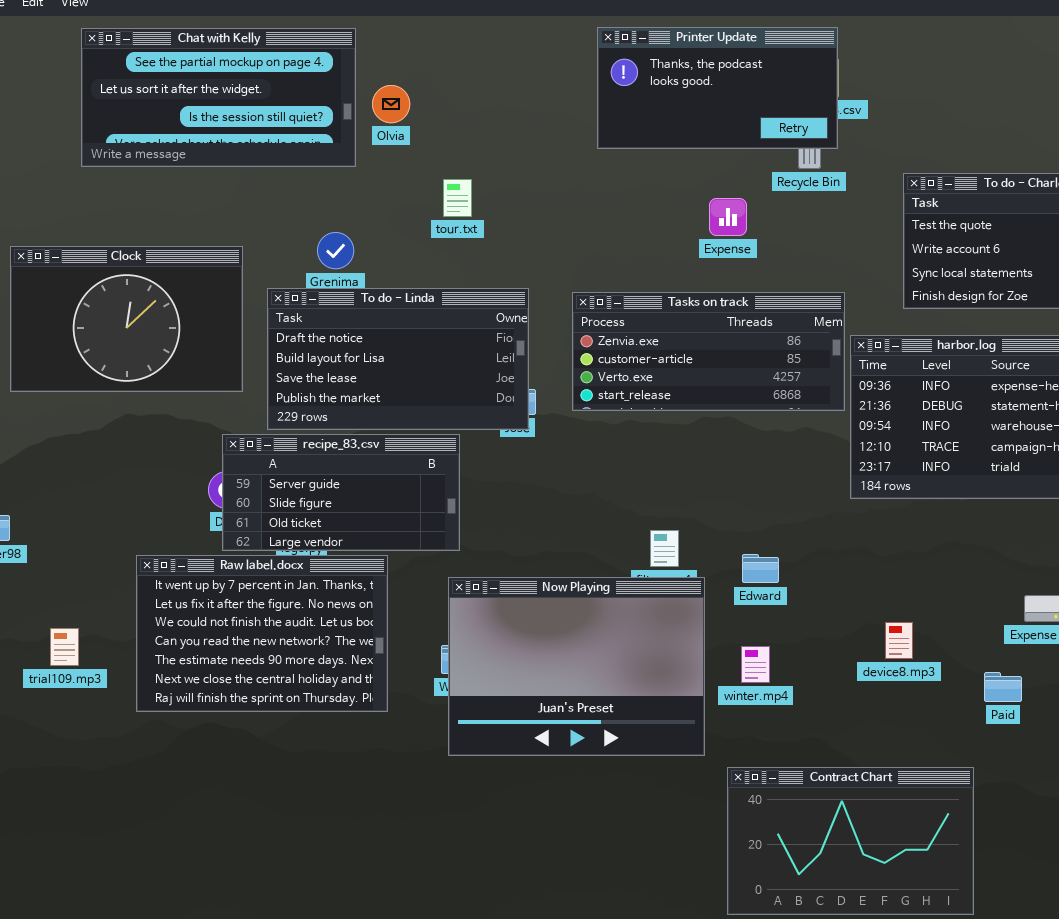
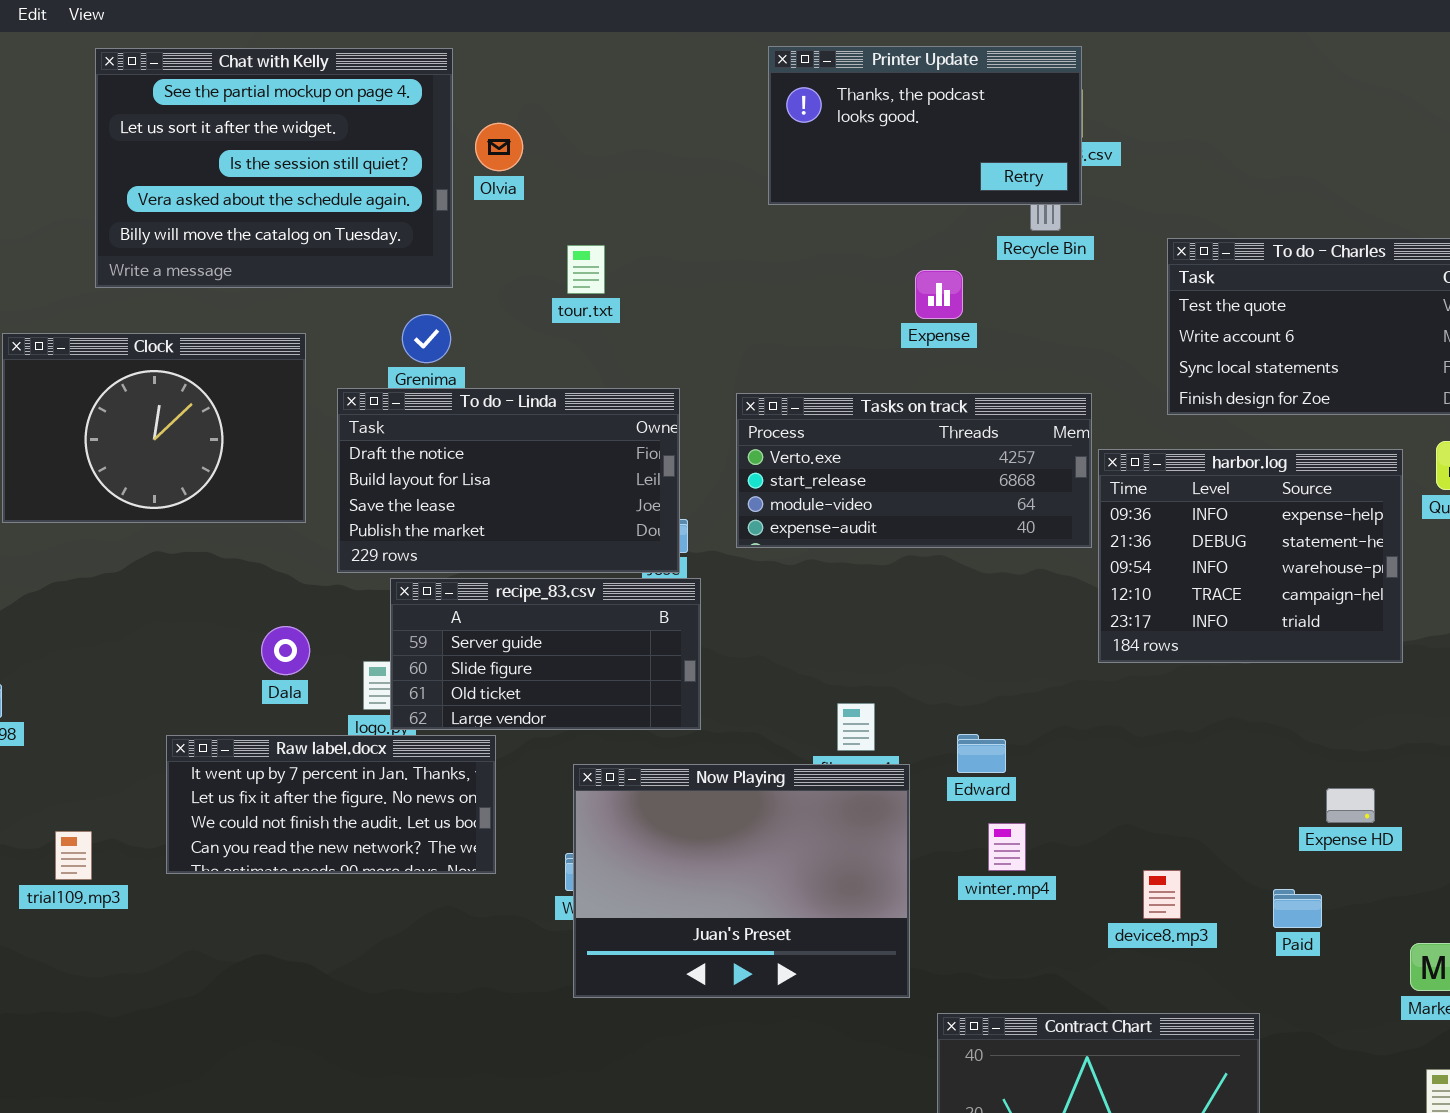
Chat with Kelly: [81,28,356,167] -> [95,48,453,288], resized
Tasks on track: [572,292,845,411] -> [736,393,1092,548], scrolled down 2 rows
recipe_83.csv: [222,434,460,551] -> [390,578,701,730], moved
Raw label.docx: [136,555,388,712] -> [166,735,496,874], resized
device8.mp3: [885,622,913,659] -> [1143,870,1181,919], moved
winter.mp4: [741,646,770,683] -> [988,823,1026,871], moved

